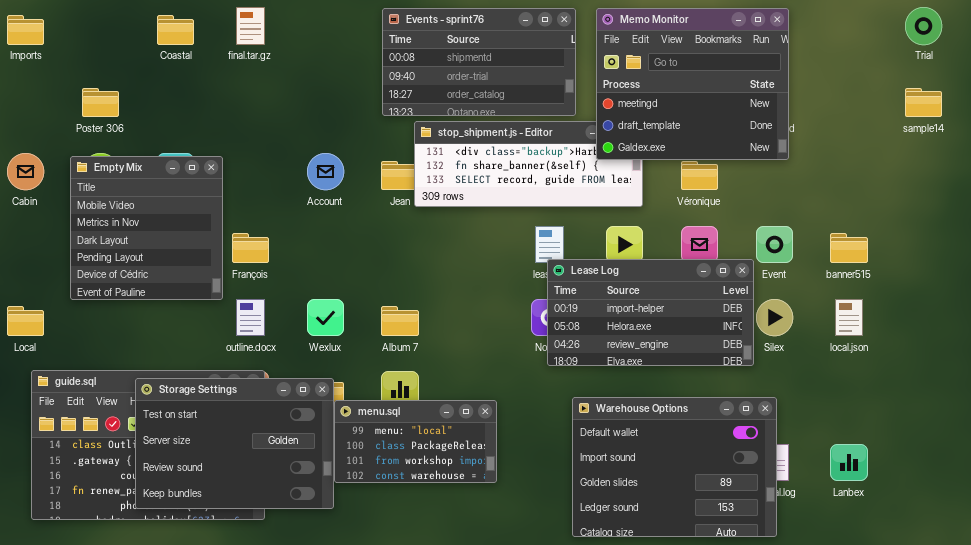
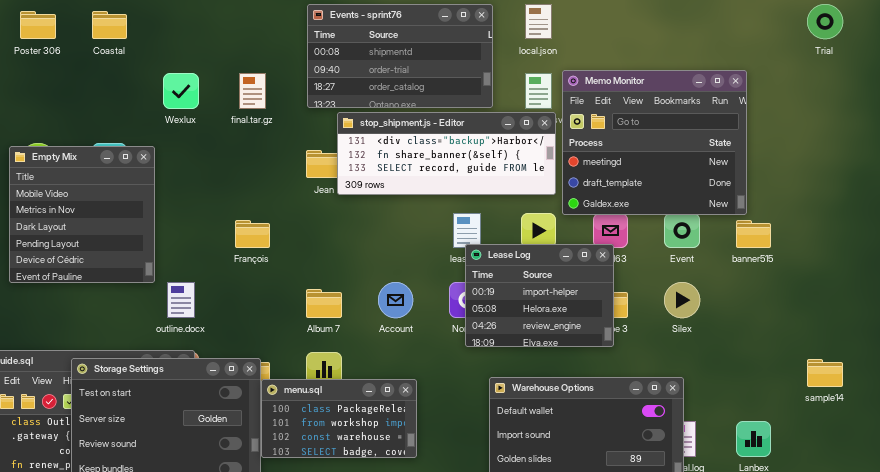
final.tar.gz: [236,7,265,45] -> [239,73,266,109], moved
Memo Monitor: [596,8,789,160] -> [562,70,747,215], moved
Poster 306: [82,88,119,117] -> [20,11,56,39], moved
sample14: [905,88,942,117] -> [807,359,843,387], moved
Account: [307,153,344,190] -> [378,282,413,318], moved
François: [232,233,269,263] -> [235,220,270,248], moved
Lease Log: [547,259,754,366] -> [465,244,614,347], resized
Wexlux: [307,299,344,336] -> [163,73,199,109], moved
local.json: [835,299,863,336] -> [525,4,552,39], moved
menu.sql: [334,400,497,483] -> [261,379,417,458], scrolled down 1 row

